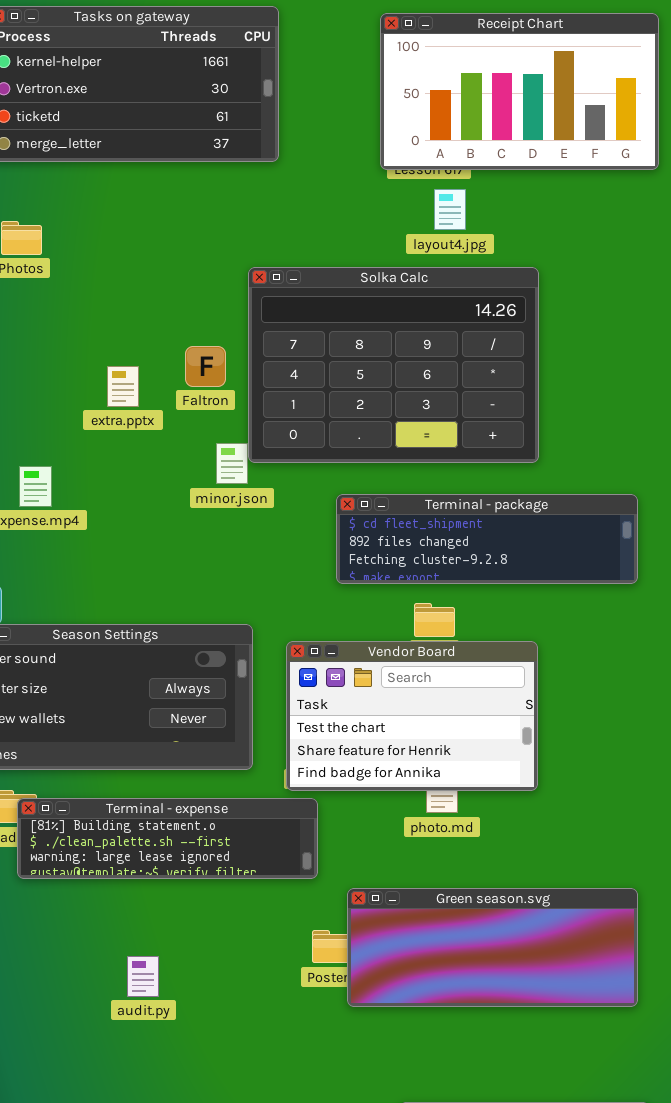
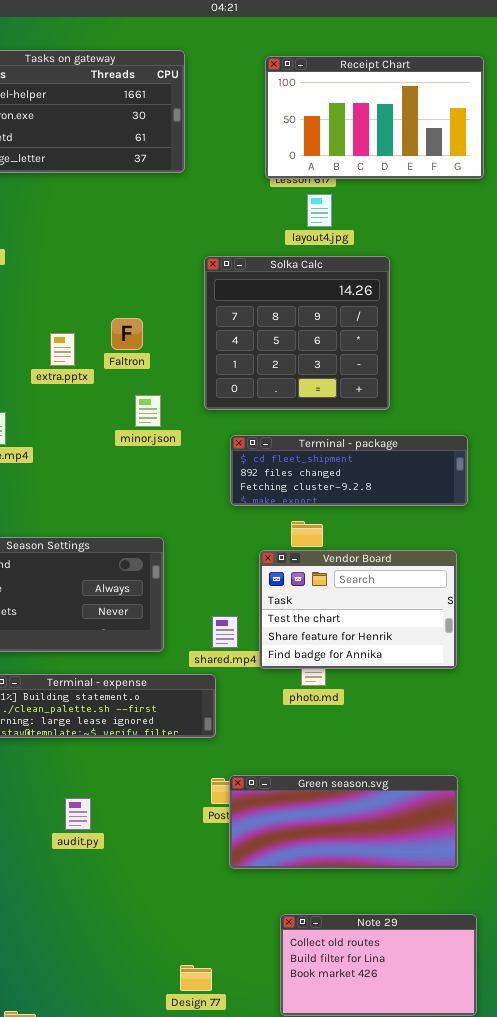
Solka Calc: [248,267,539,463] -> [204,256,390,410], resized
Vendor Board: [286,641,538,791] -> [259,550,457,669], moved
Green season.svg: [347,888,638,1007] -> [229,775,458,869], moved

